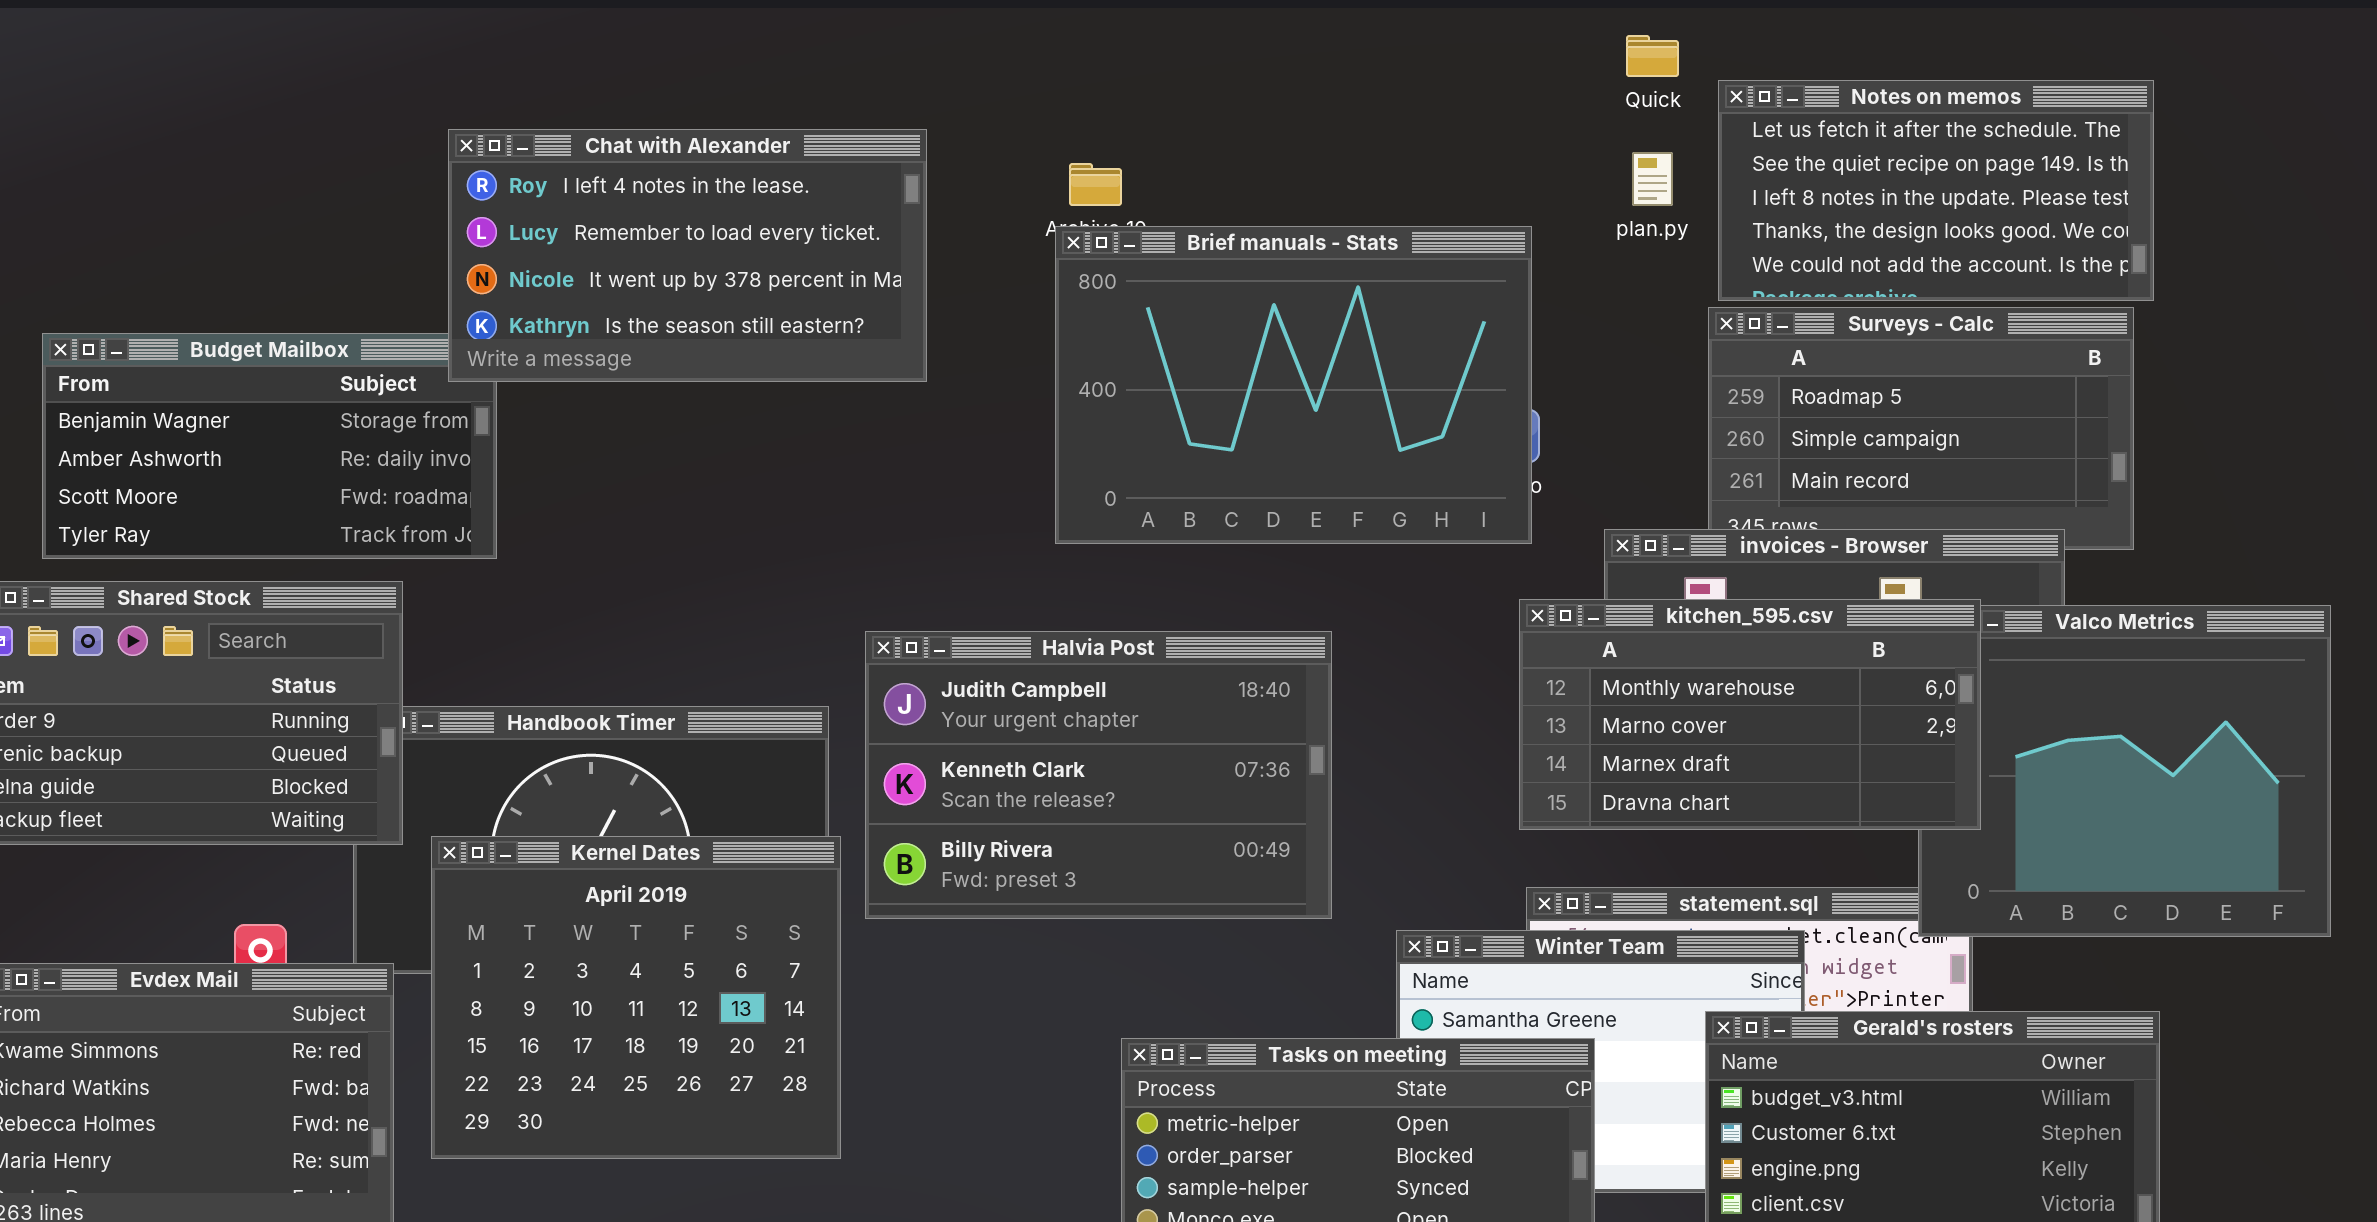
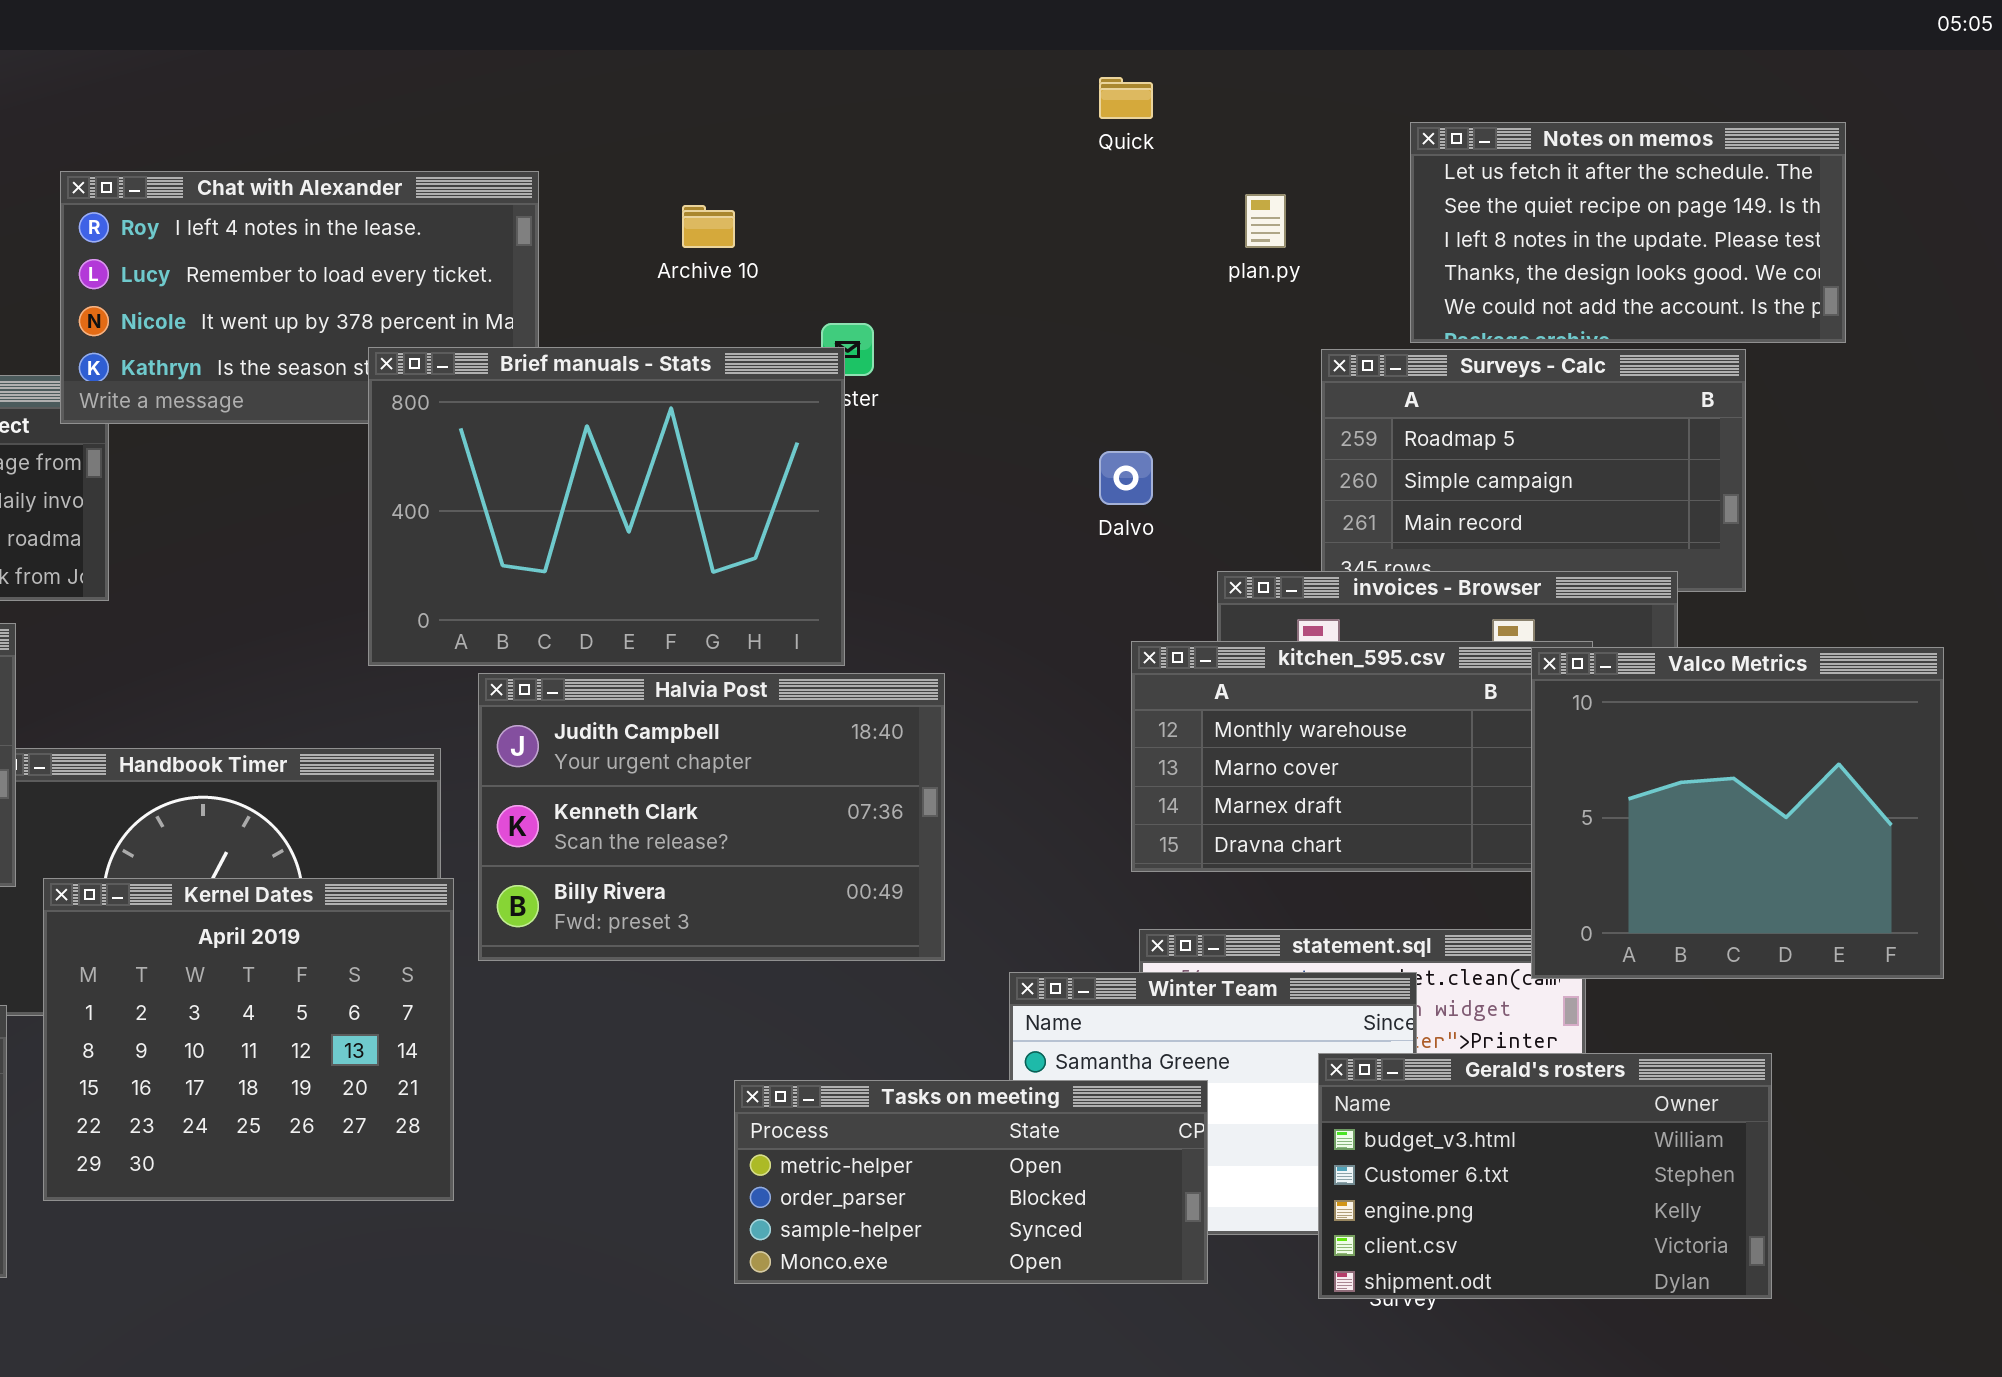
Quick: [1626,35,1679,77] -> [1099,77,1153,119], moved
Notes on memos: [1718,80,2154,301] -> [1410,122,1846,343], moved
Brief manuals - Stats: [1055,226,1532,544] -> [368,347,845,666], moved
Valco Metrics: [1918,605,2331,937] -> [1531,647,1944,979], raised

